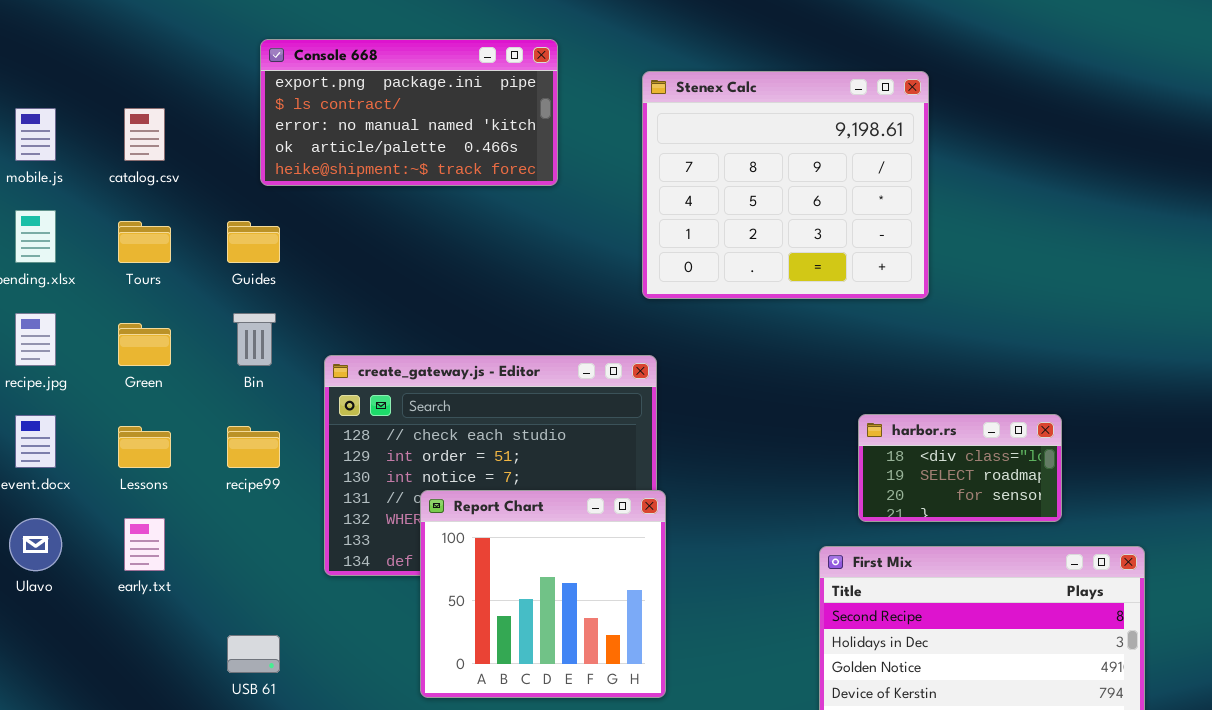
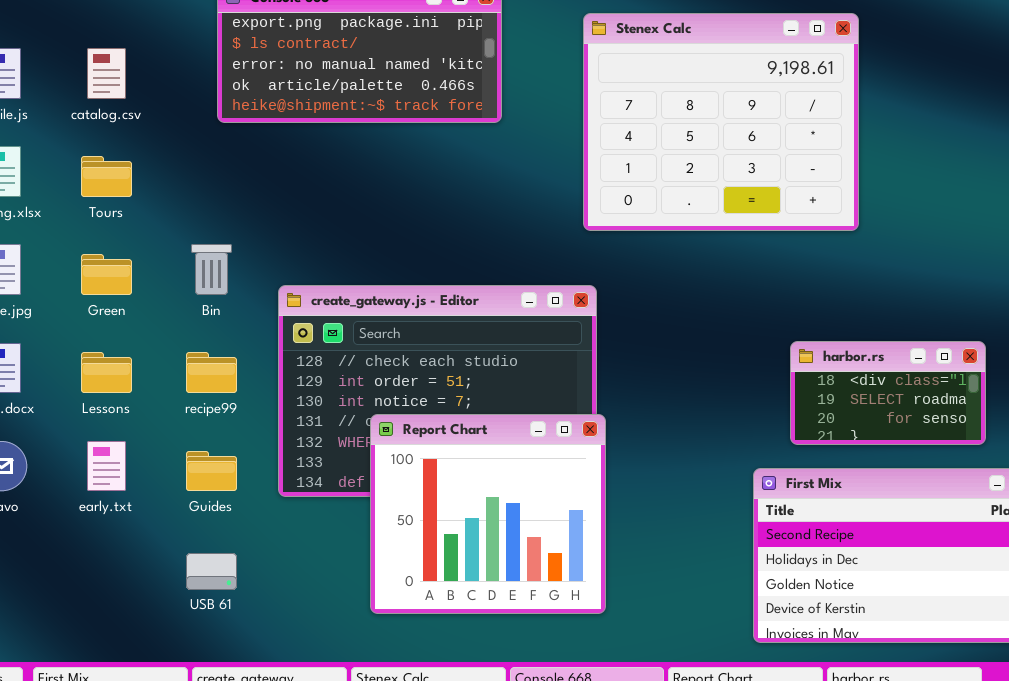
Guides: [227,221,280,263] -> [186,451,237,491], moved

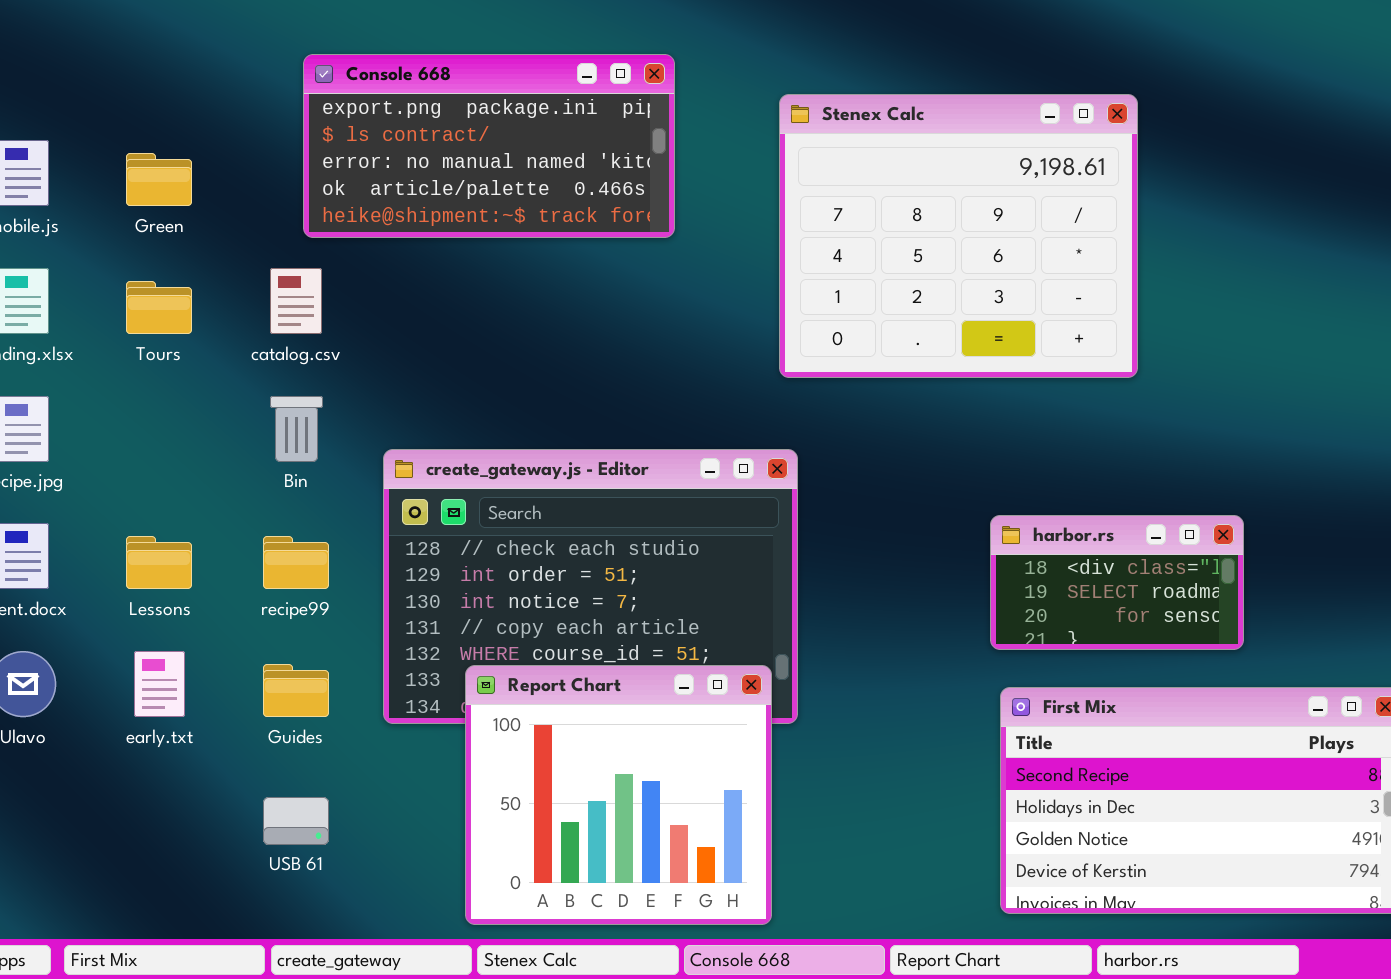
catalog.csv: [87,48,126,99] -> [270,268,322,334], moved
Green: [81,254,132,295] -> [126,153,192,206], moved
harbor.rs: [790,341,986,445] -> [990,515,1244,650], moved
Report Chart: [370,414,606,614] -> [465,665,772,925], moved

